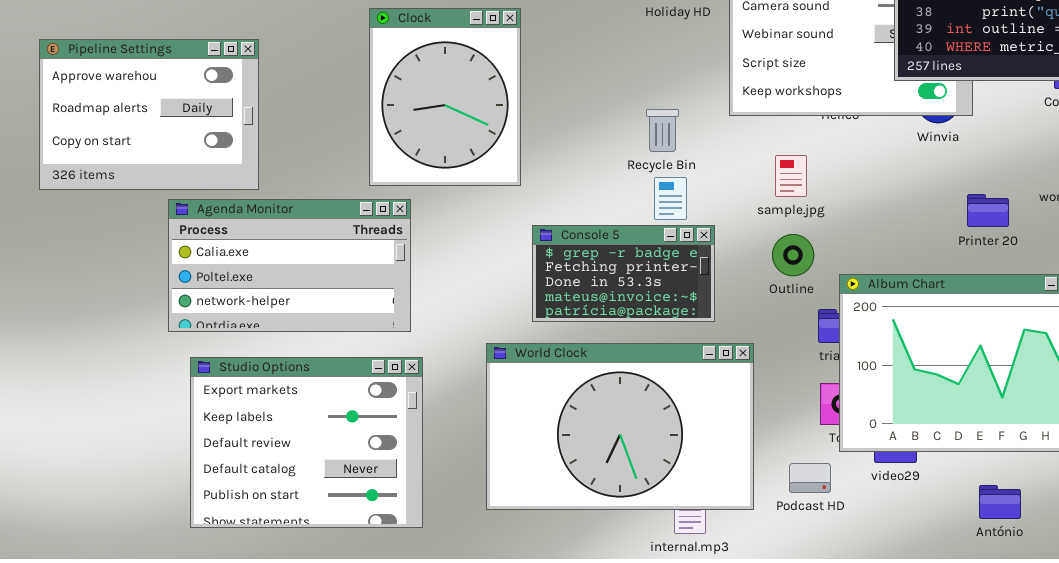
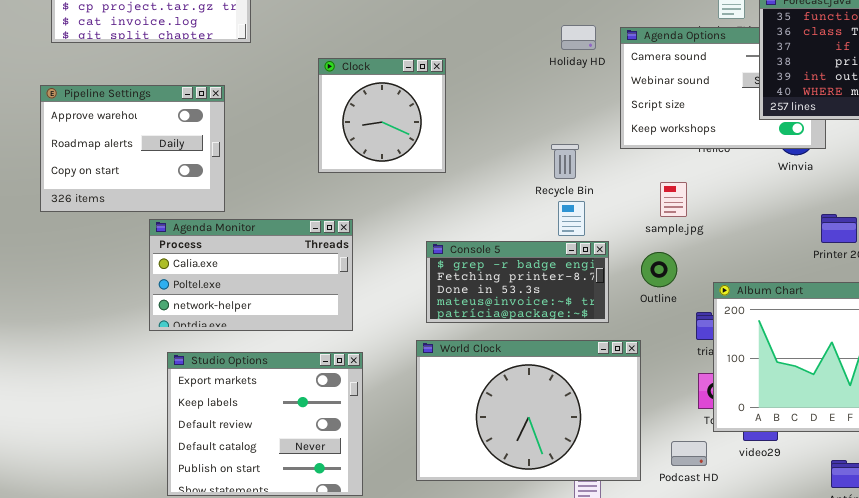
Clock: [369,8,521,186] -> [318,58,446,173], resized
Console 5: [532,225,715,322] -> [426,241,609,323], resized
Outline: [772,234,814,276] -> [641,252,677,287], moved

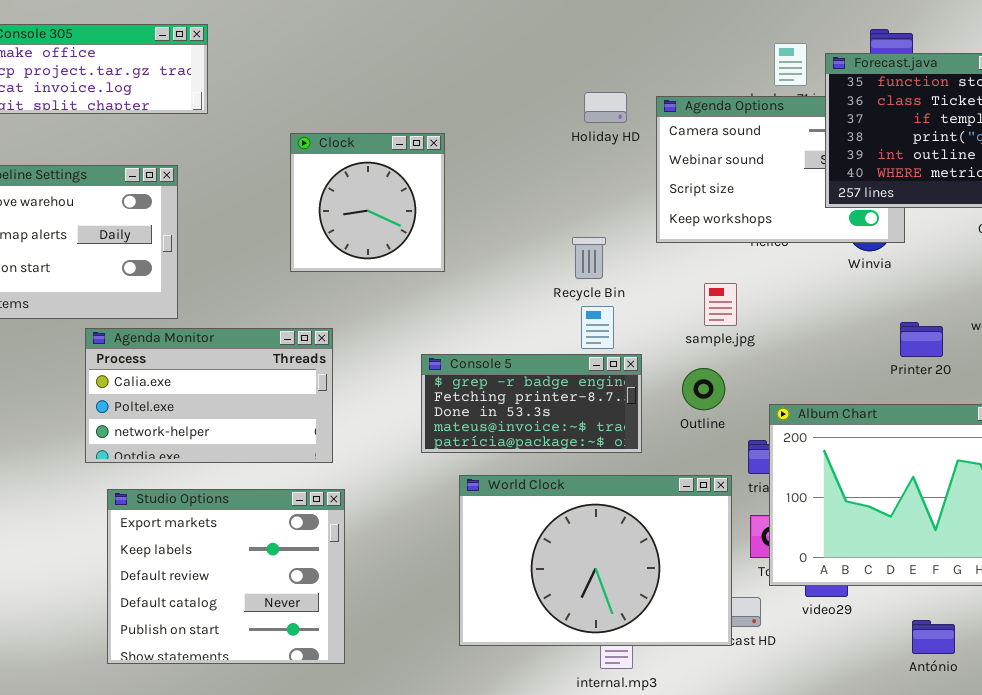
World Clock: [416,340,641,481] -> [459,475,732,646], moved

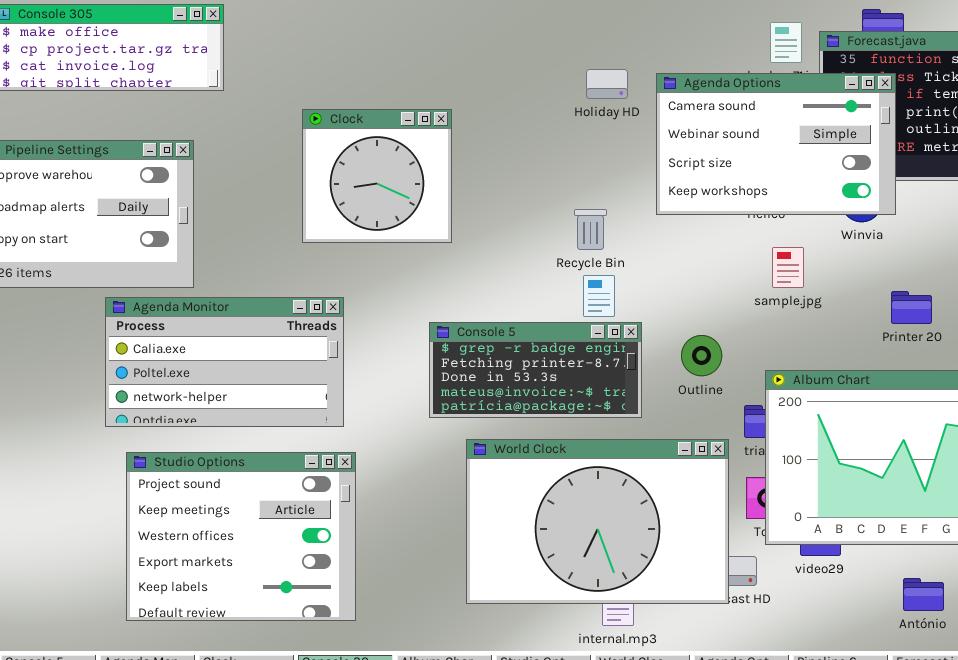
Agenda Options: [656,96,905,243] -> [656,73,896,215], raised
sample.jpg: [704,283,737,326] -> [772,247,804,288], moved
Studio Options: [107,489,345,664] -> [126,452,356,621], scrolled up 3 rows

